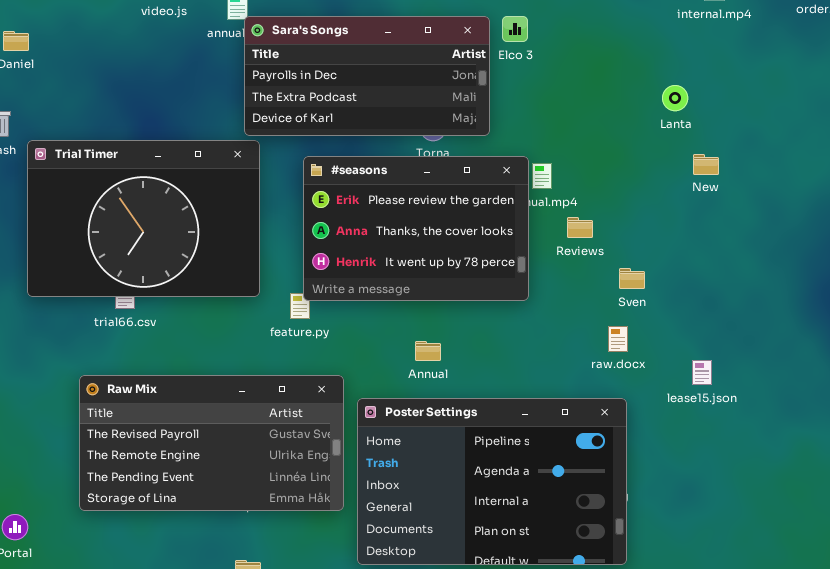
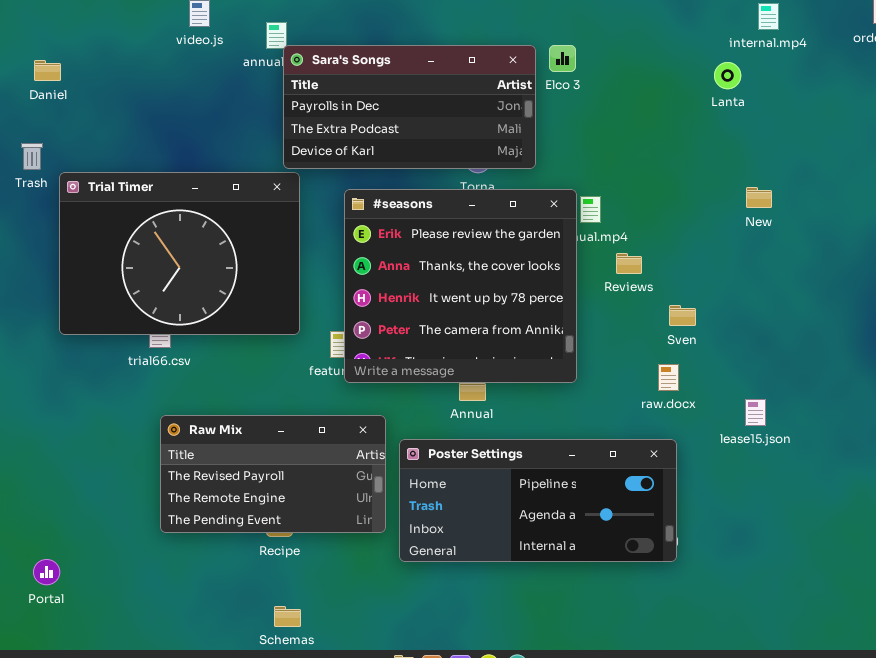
Lanta: [662,85,688,111] -> [714,62,741,89], moved
#seasons: [303,156,529,301] -> [344,189,577,383], resized
Raw Mix: [79,375,344,511] -> [160,415,386,533], resized
Poster Settings: [357,398,627,565] -> [399,439,677,562], resized

